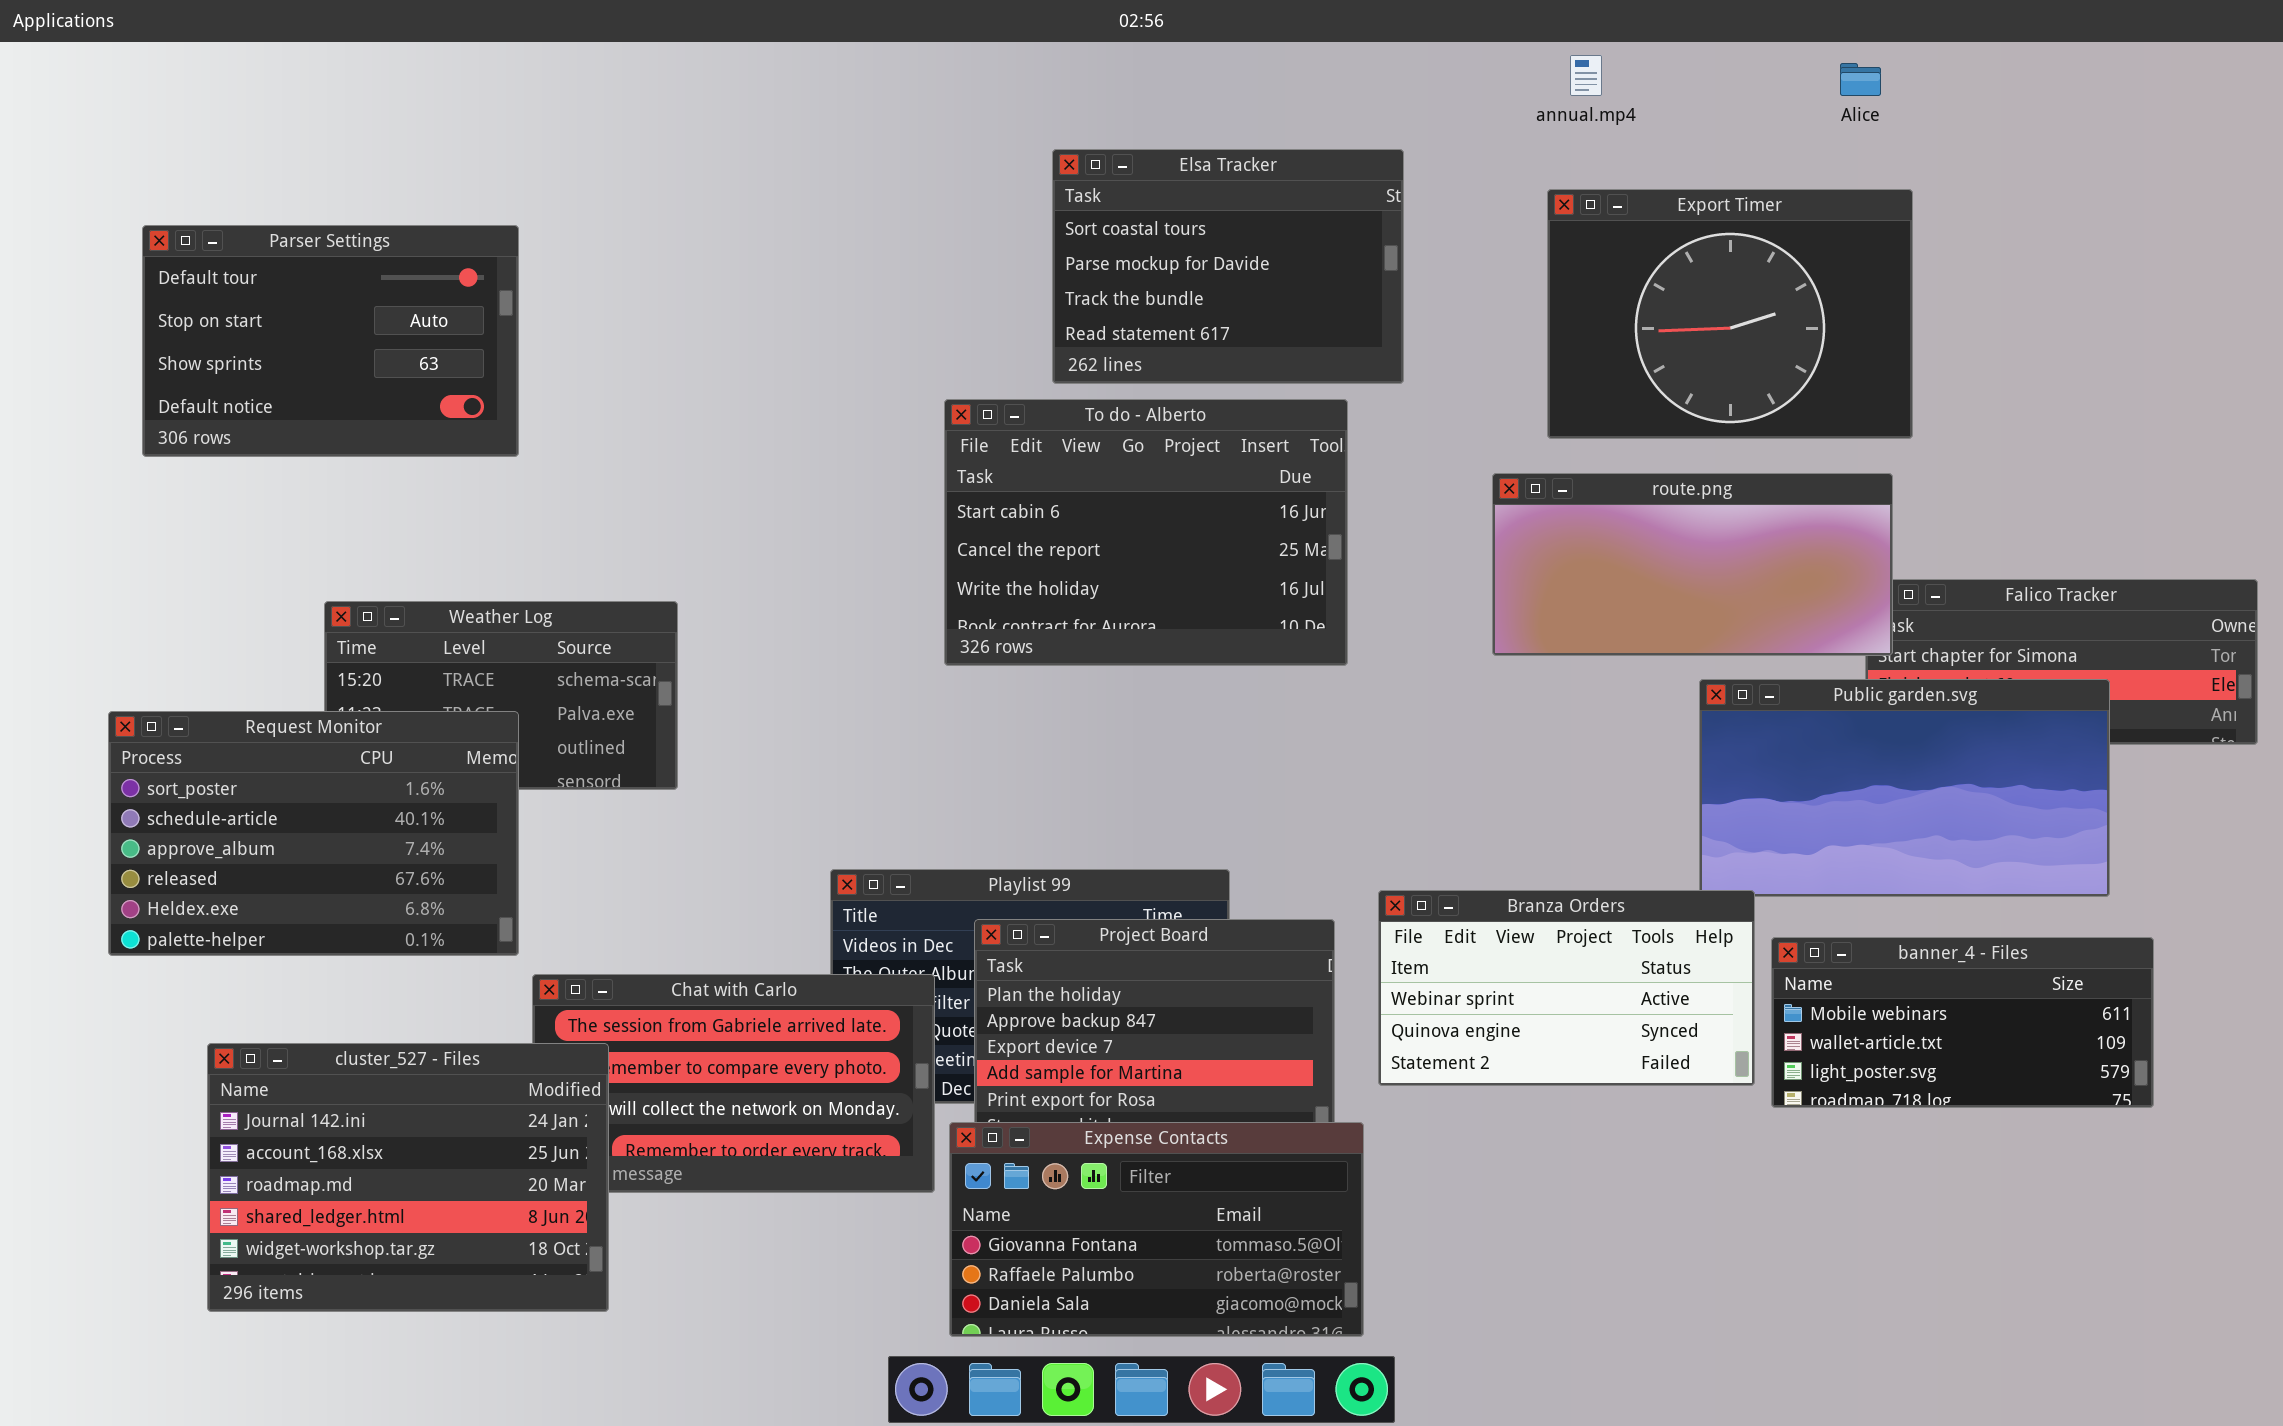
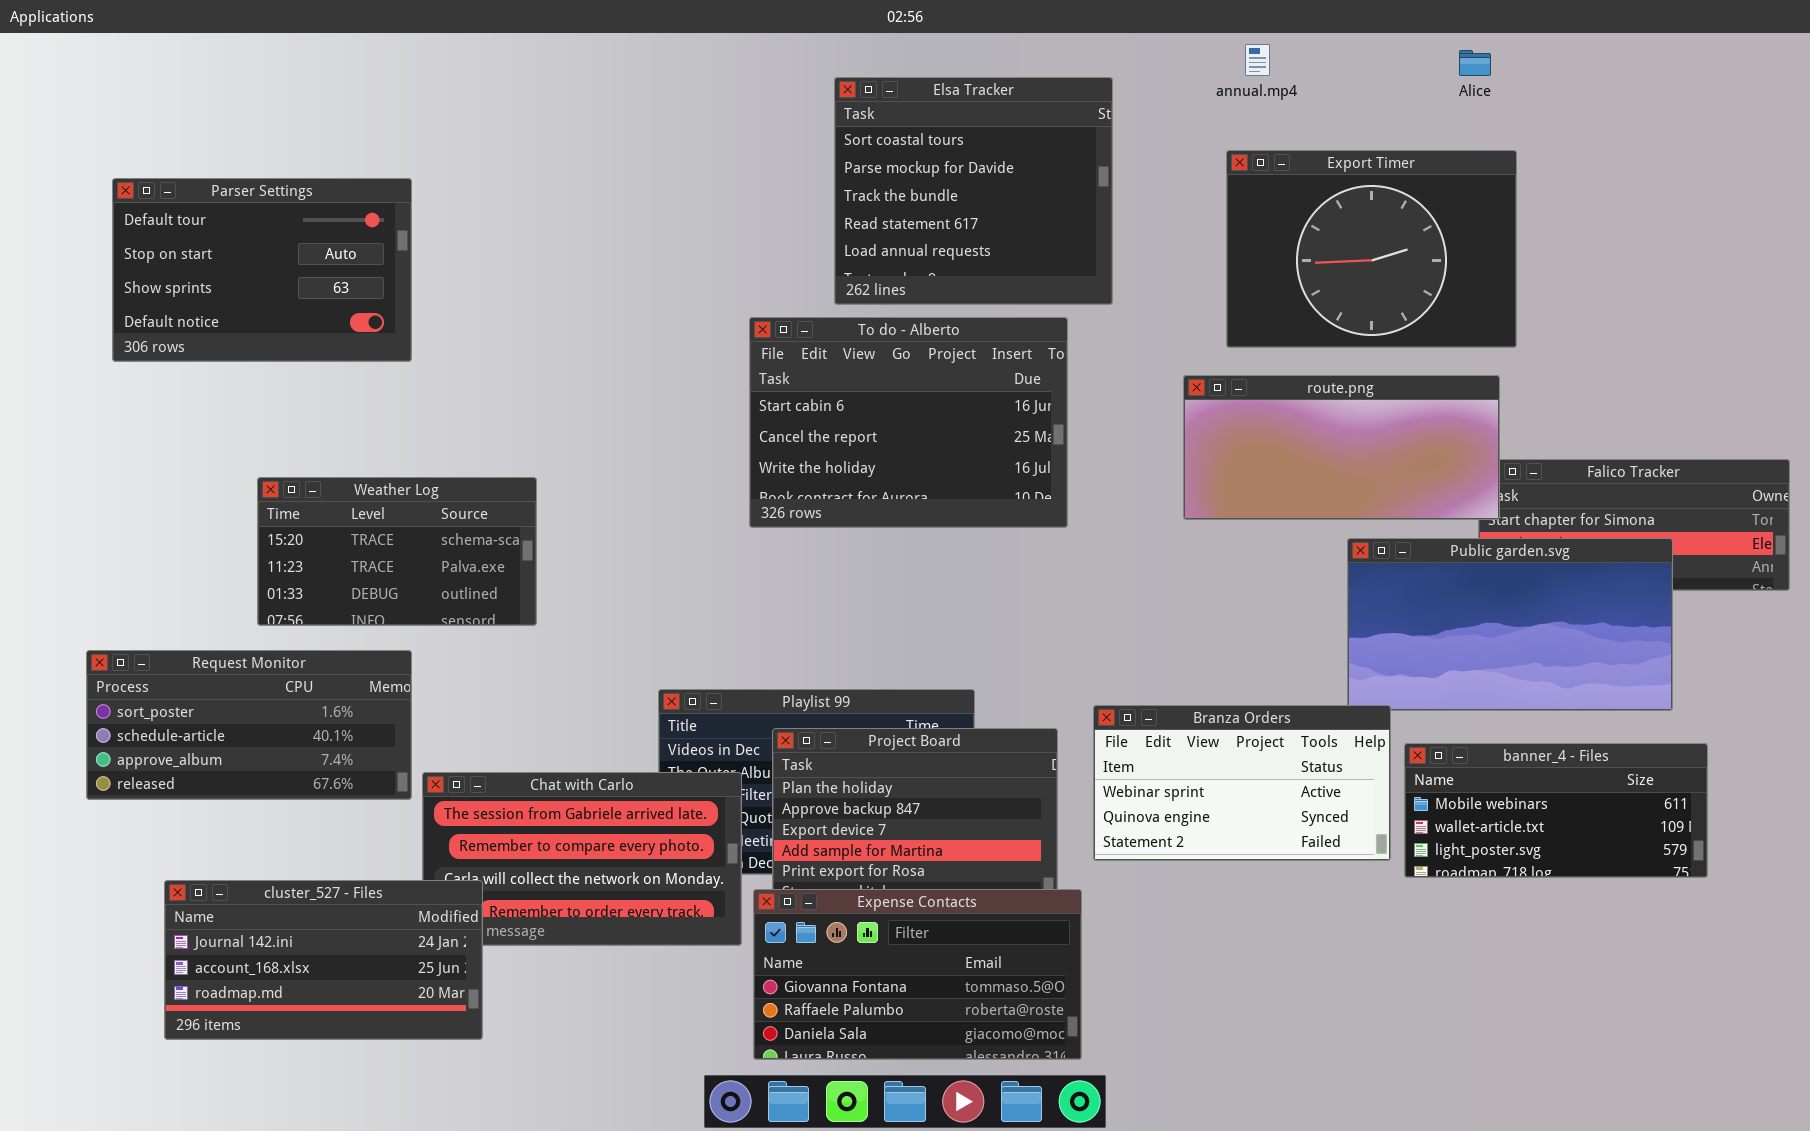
Elsa Tracker: [1052,149,1404,384] -> [834,77,1113,305], resized
Request Monitor: [108,711,519,956] -> [86,650,412,800], moved, resized
cluster_527 - Files: [207,1043,609,1312] -> [164,880,483,1040], resized

